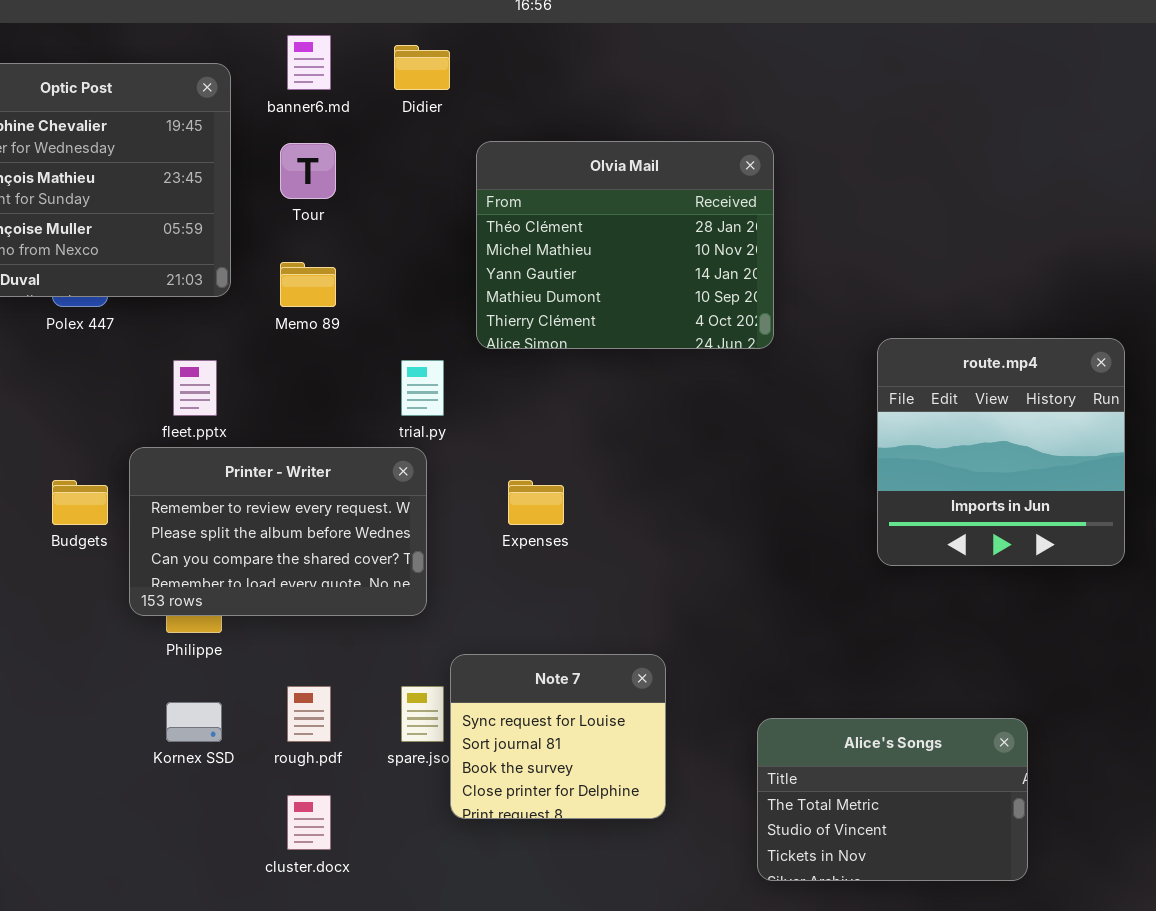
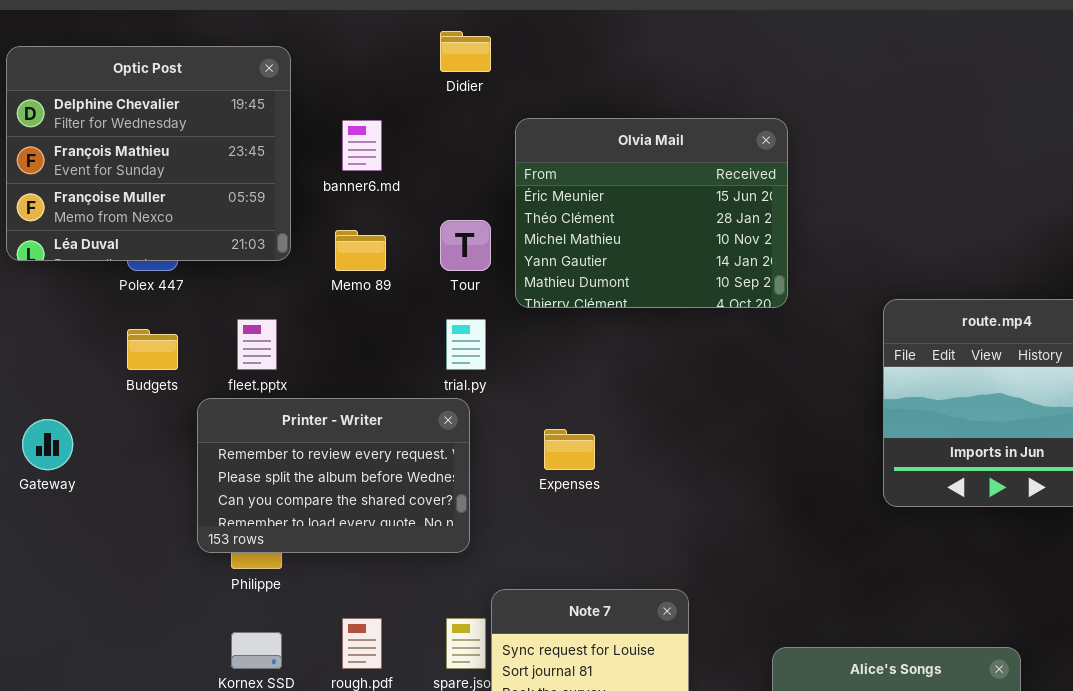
banner6.md: [287,35,331,90] -> [342,120,382,171], moved
Olvia Mail: [476,141,774,349] -> [515,118,788,308], scrolled up 1 row
Tour: [280,143,336,199] -> [440,220,491,271], moved
Budgets: [52,480,108,525] -> [127,329,178,370], moved

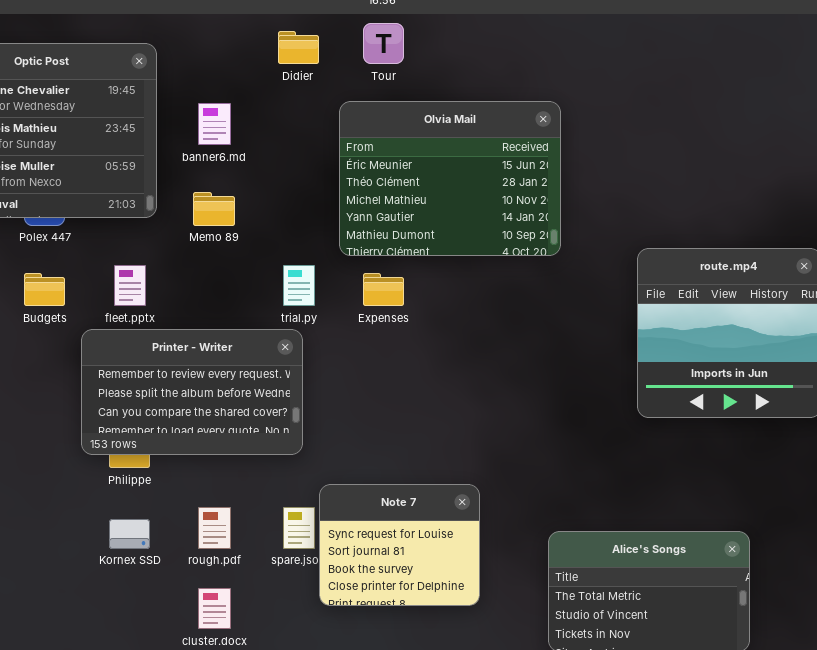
Tour: [440,220,491,271] -> [363,23,404,64], moved
Expenses: [544,429,595,470] -> [363,273,404,306], moved

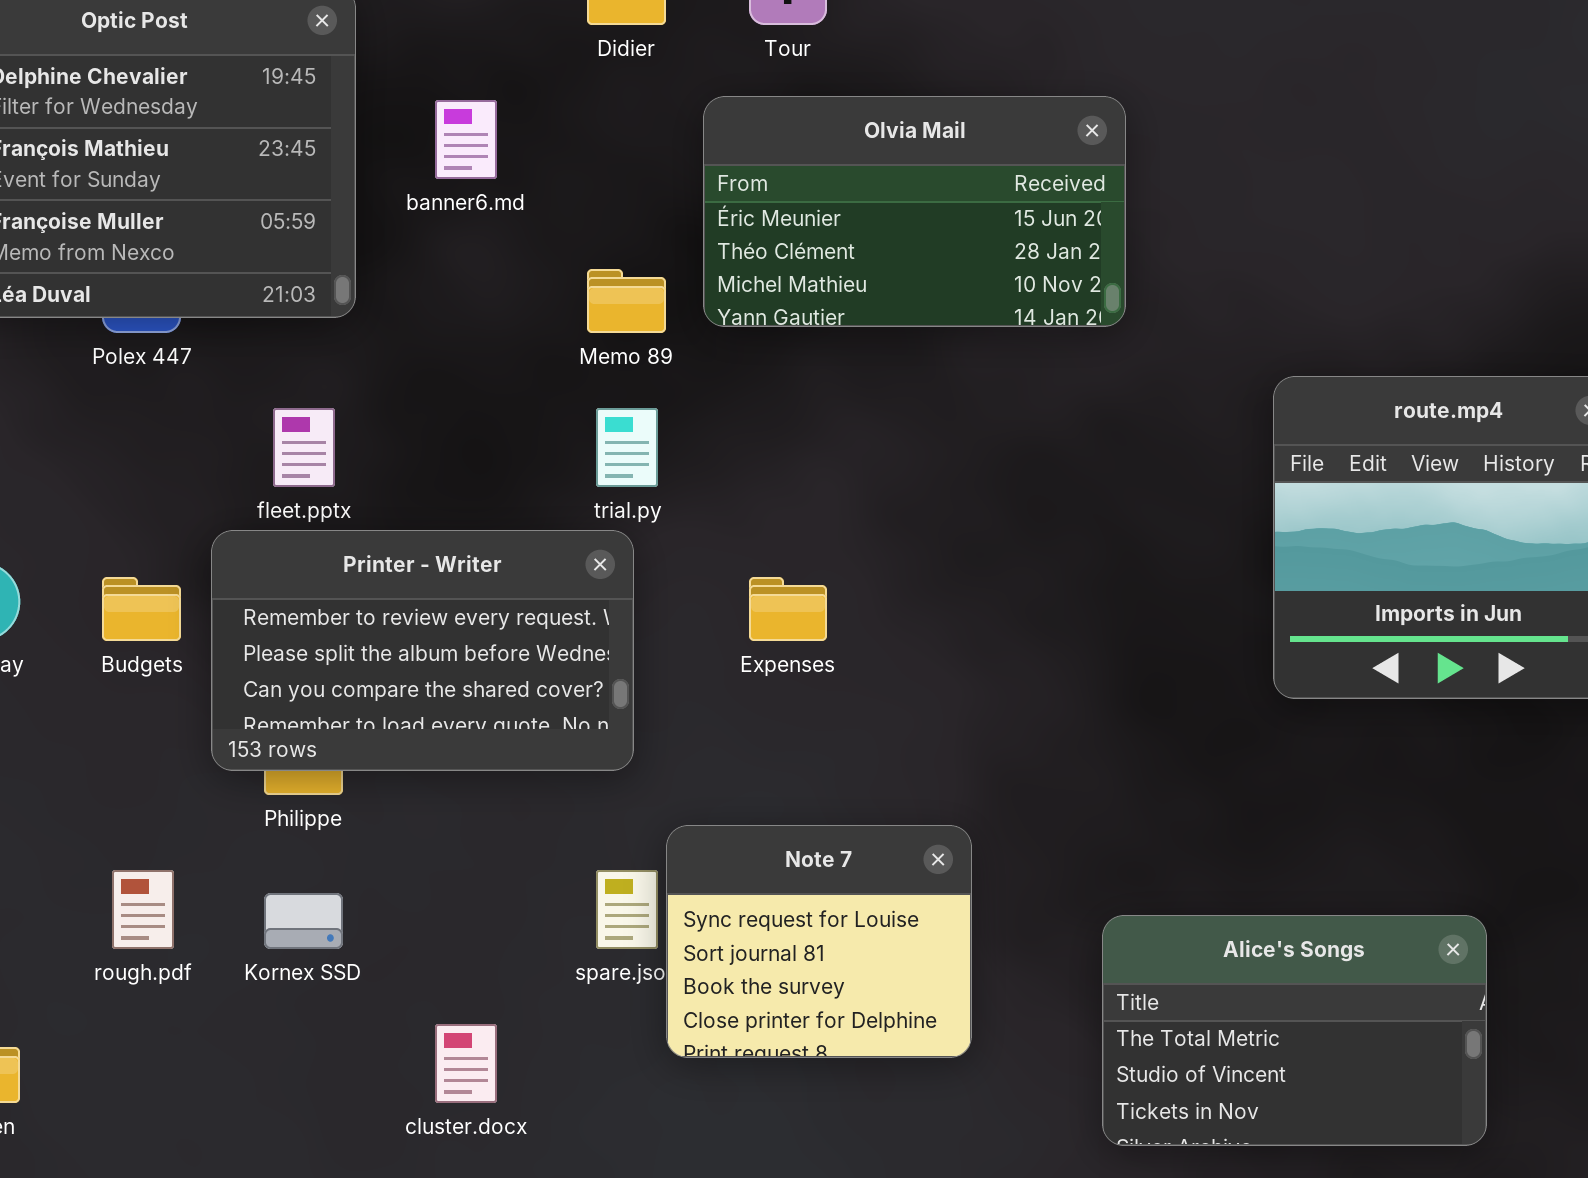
Olvia Mail: [339,101,561,256] -> [703,96,1126,327], resized
Memo 89: [193,192,235,226] -> [587,269,666,333], moved
Budgets: [24,273,65,306] -> [102,577,181,641], moved
Expenses: [363,273,404,306] -> [749,577,827,641], moved
rough.pdf: [198,507,231,549] -> [112,870,174,949], moved

